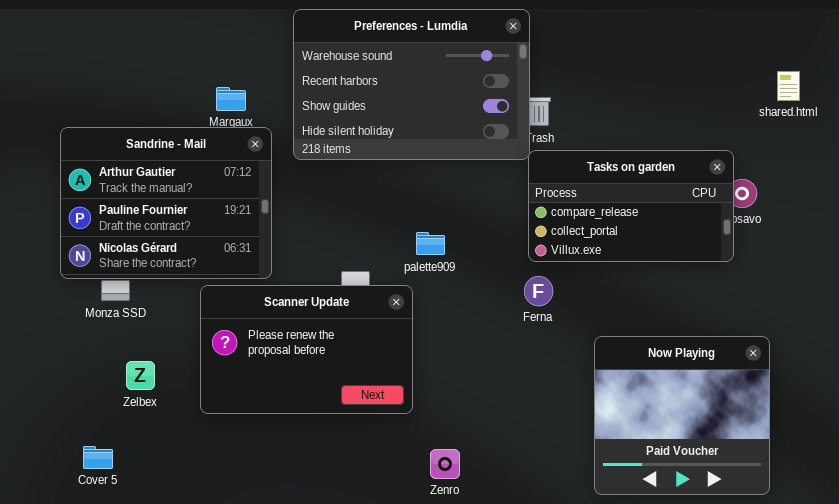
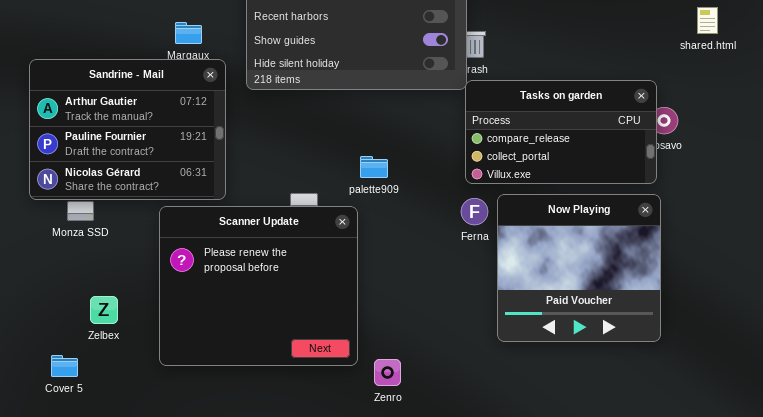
Scanner Update: [200,285,413,414] -> [159,206,358,366], resized
Now Playing: [594,336,770,495] -> [497,194,661,342], moved
Zelbex: [126,361,155,390] -> [90,296,118,324], moved

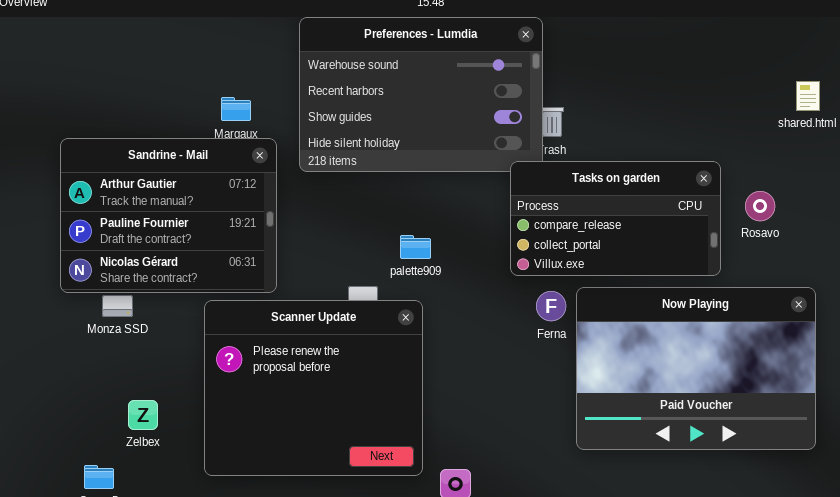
Tasks on garden: [465,80,657,184] -> [510,161,721,276], moved
palette909: [360,156,388,178] -> [400,235,431,259], moved
Now Playing: [497,194,661,342] -> [576,287,816,450], resized

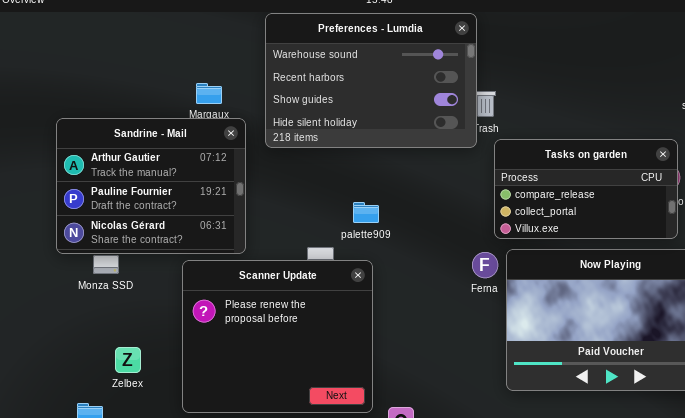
Tasks on garden: [510,161,721,276] -> [494,139,678,239], moved

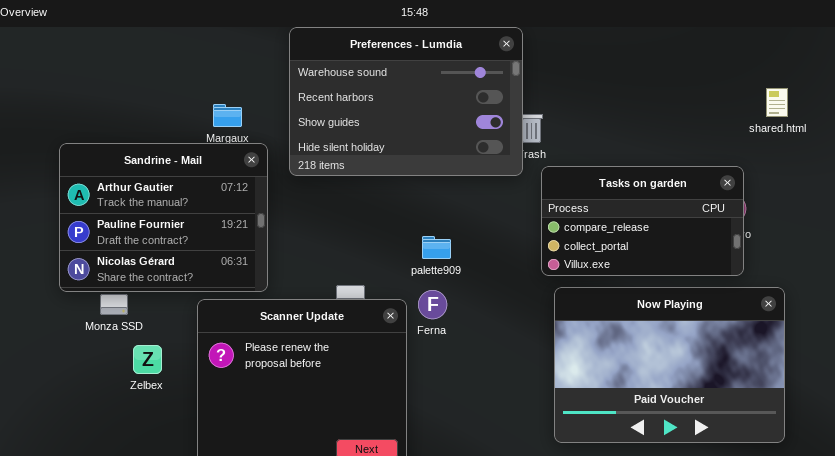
palette909: [353,202,379,223] -> [422,236,451,259], moved
Ferna: [472,252,498,278] -> [418,290,447,319], moved
Zelbex: [115,347,141,373] -> [133,345,162,374], moved

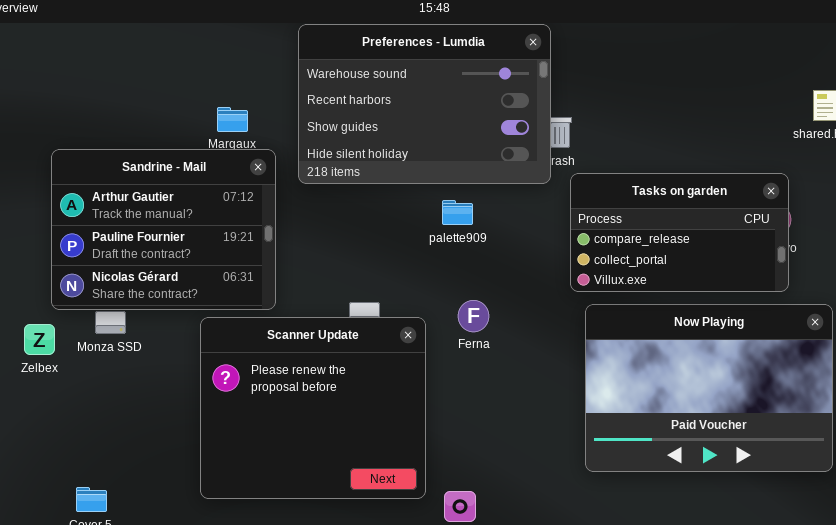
palette909: [422,236,451,259] -> [442,200,473,225], moved
Ferna: [418,290,447,319] -> [458,300,489,332], moved
Zelbex: [133,345,162,374] -> [24,324,55,355], moved

